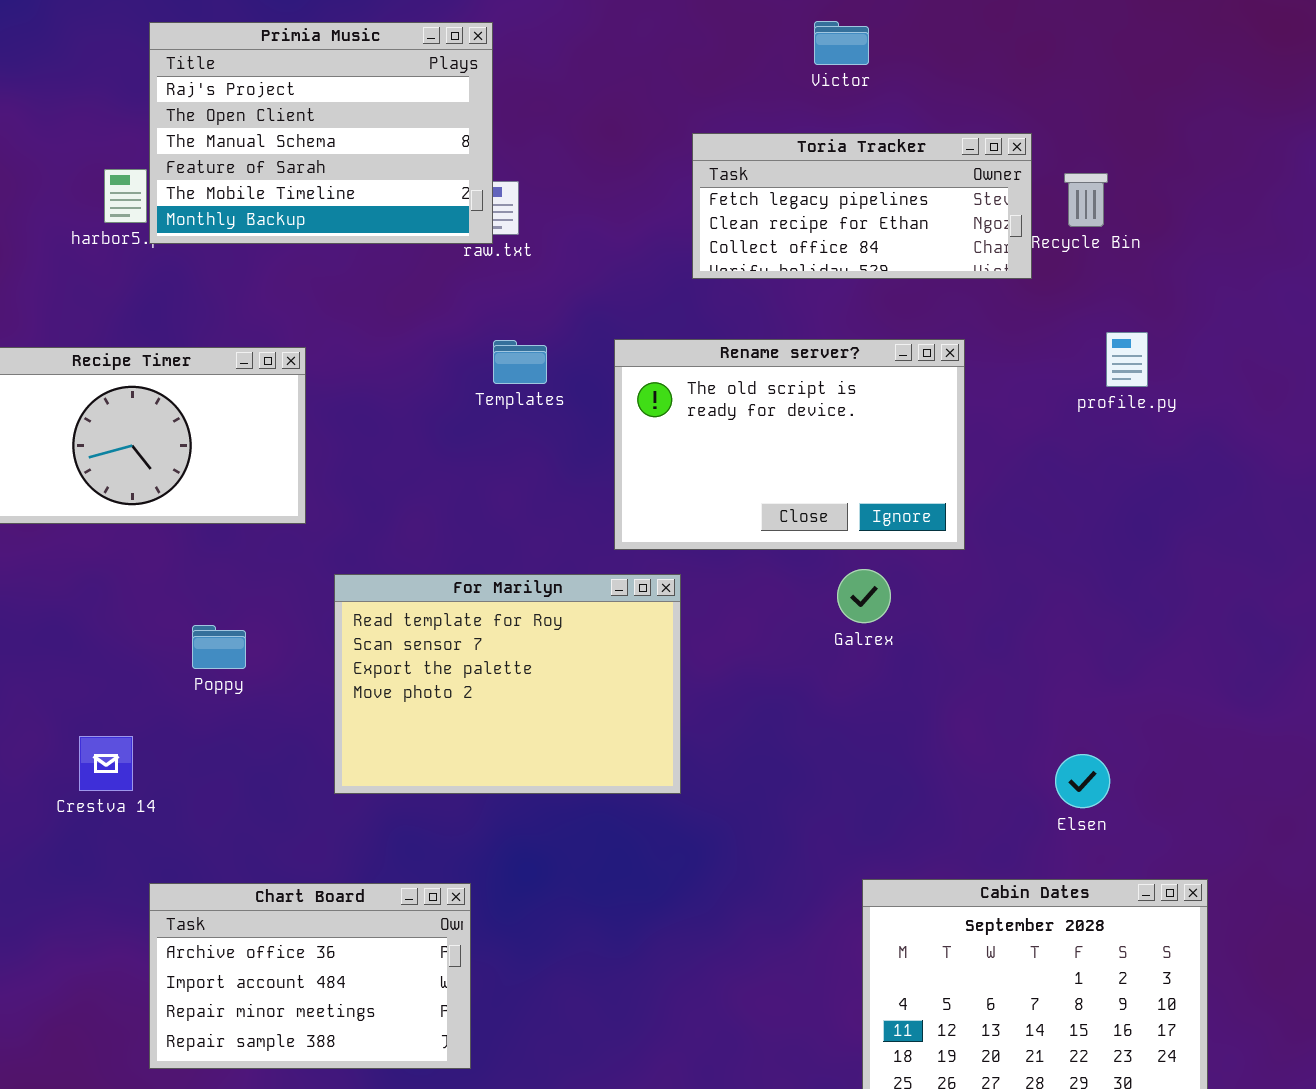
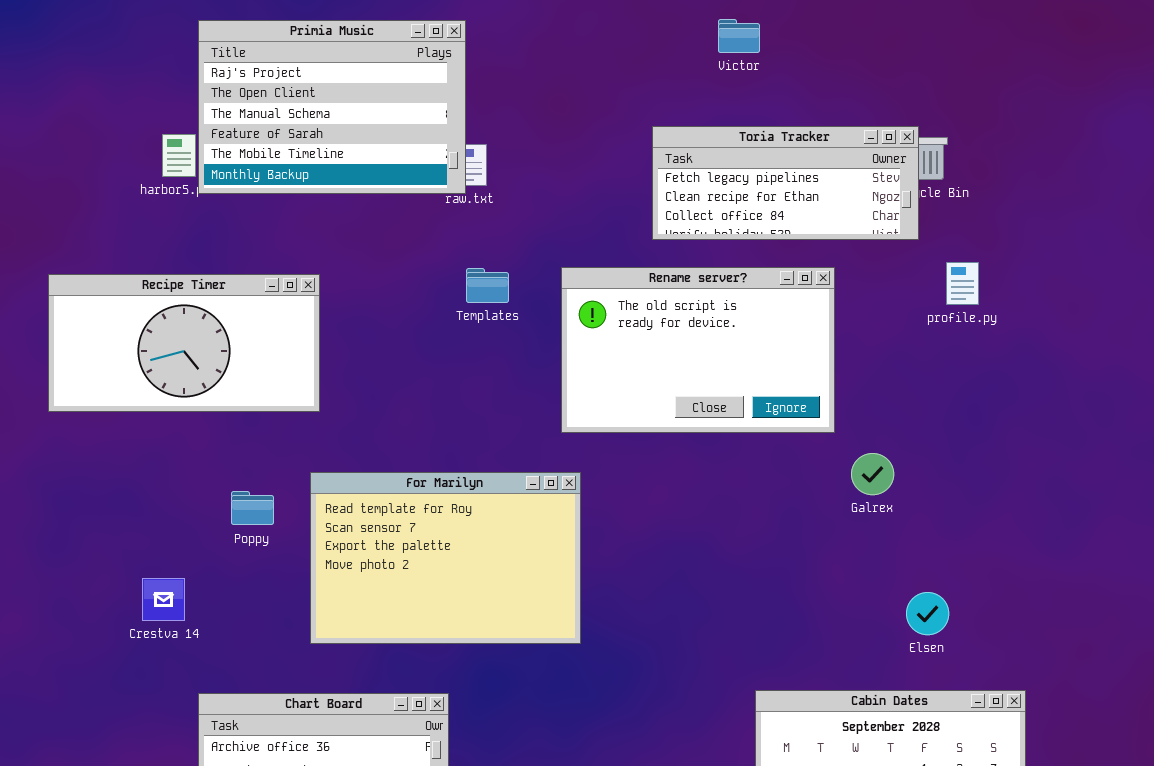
Toria Tracker: [692,133,1032,279] -> [652,126,919,240], moved
Galrex: [837,569,891,623] -> [851,453,894,495], moved
For Marilyn: [334,574,681,794] -> [310,472,581,644], moved

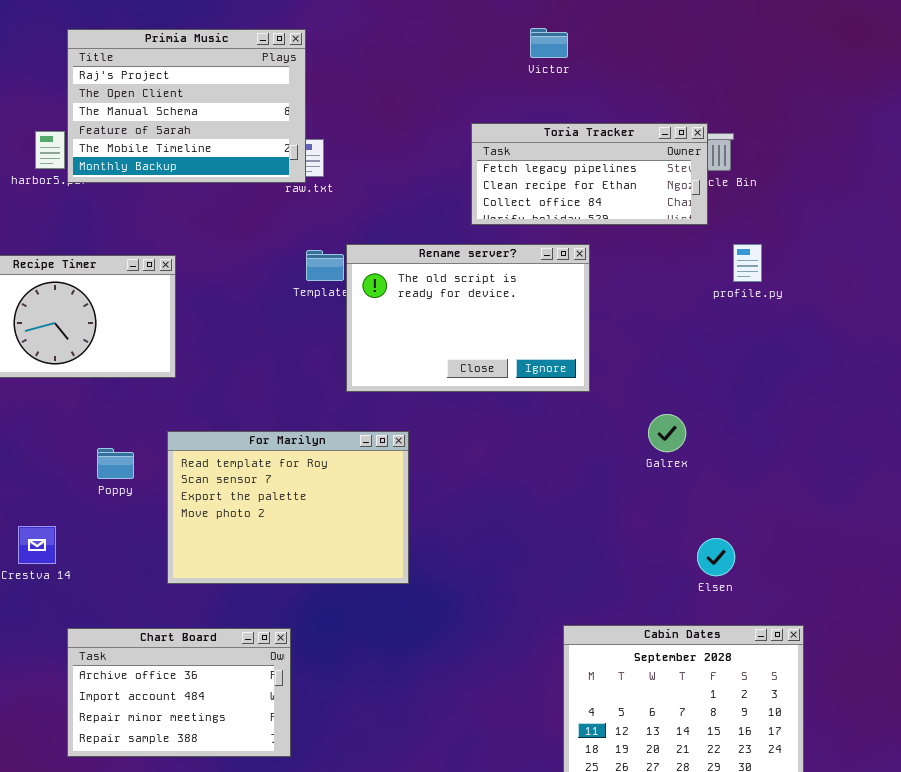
Rename server?: [561,267,835,433] -> [346,244,590,392], moved

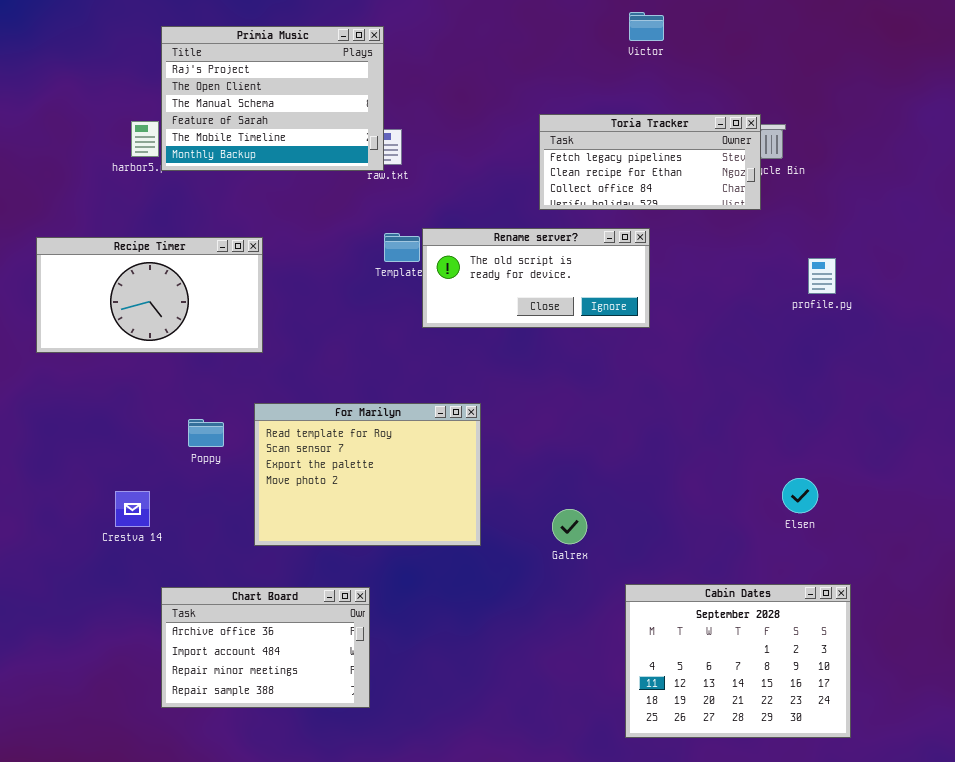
Victor: [530,28,568,58] -> [629,12,664,41], moved
Rename server?: [346,244,590,392] -> [422,228,650,328], resized
profile.py: [733,244,762,282] -> [808,258,836,294], moved
Galrex: [648,414,686,452] -> [552,509,587,544], moved
Elsen: [697,538,735,576] -> [782,478,818,513], moved

